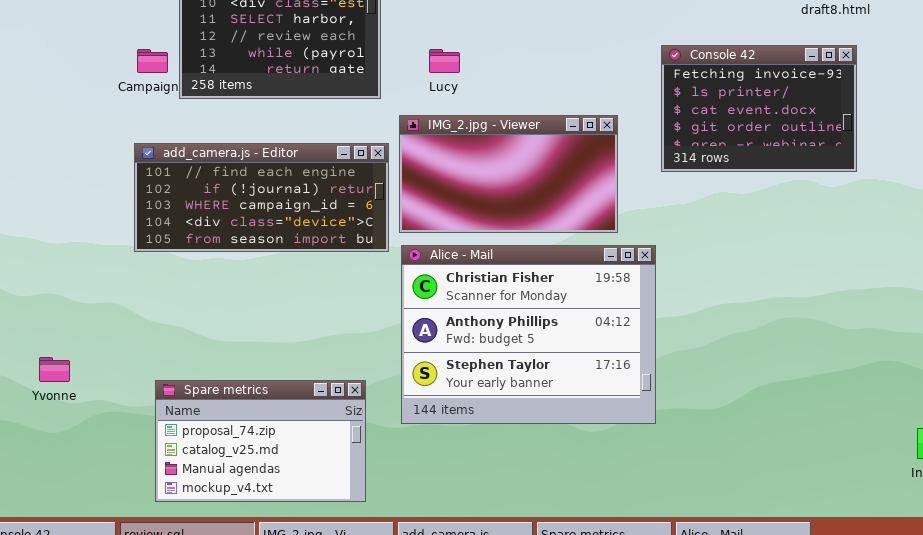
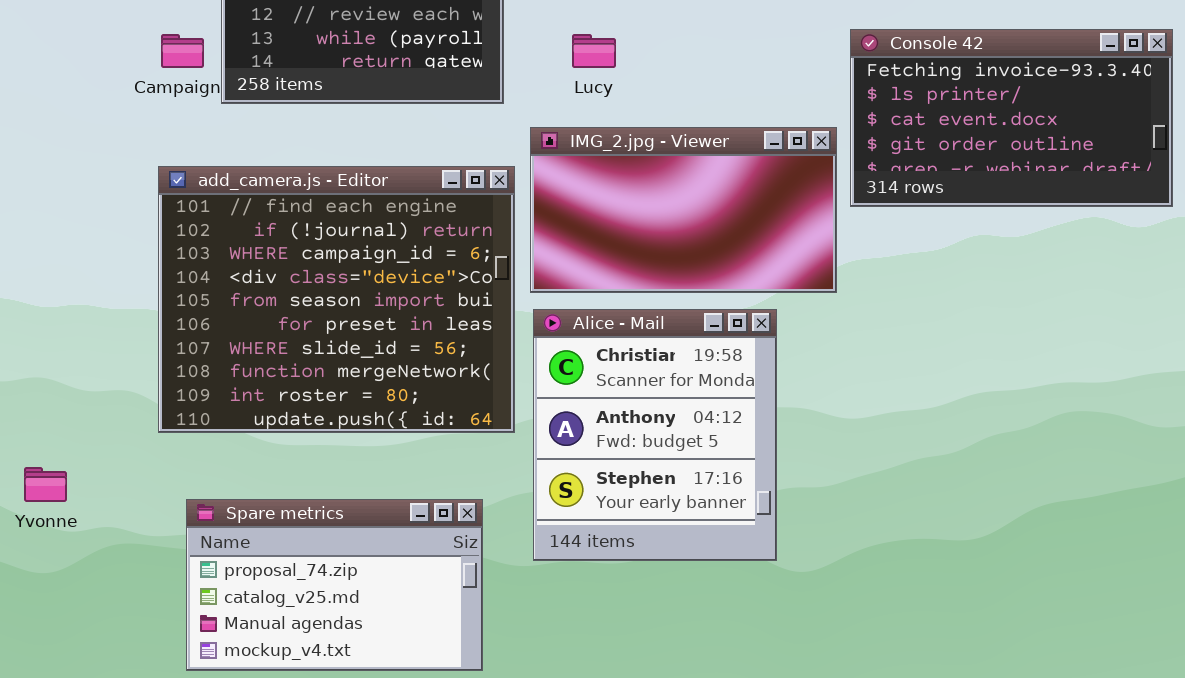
Console 42: [661,45,857,172] -> [850,29,1173,207], resized
add_camera.js - Editor: [134,143,389,252] -> [158,166,515,433], resized
Alice - Mail: [401,245,656,424] -> [533,309,777,561], resized

